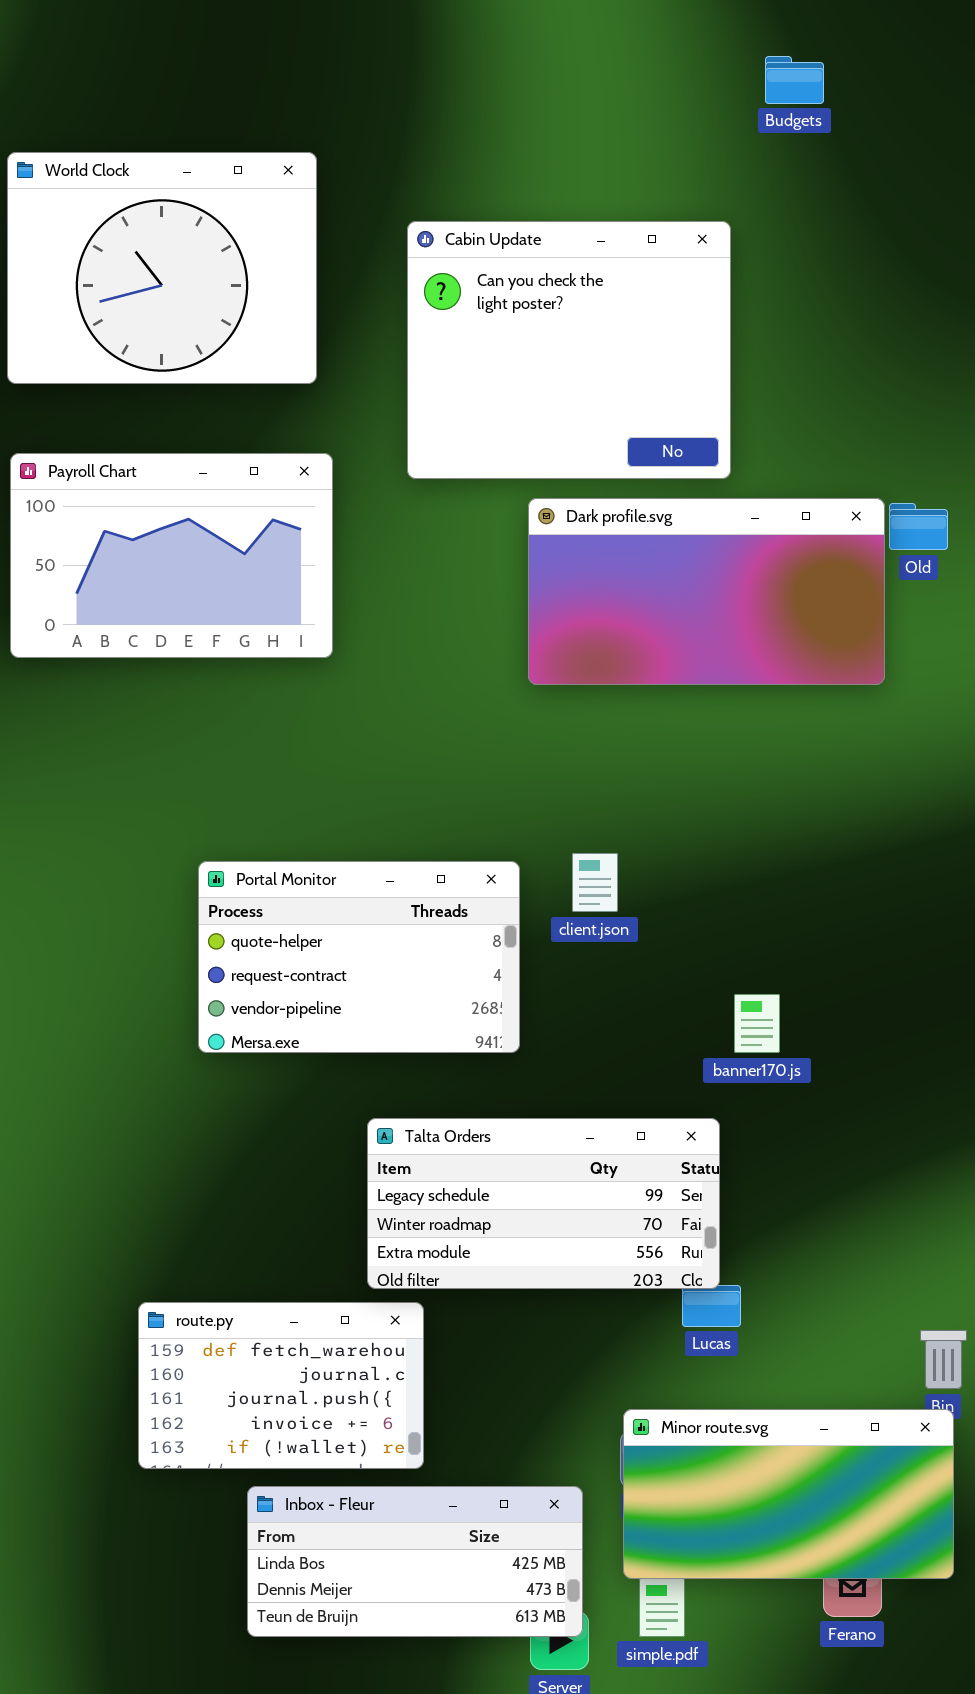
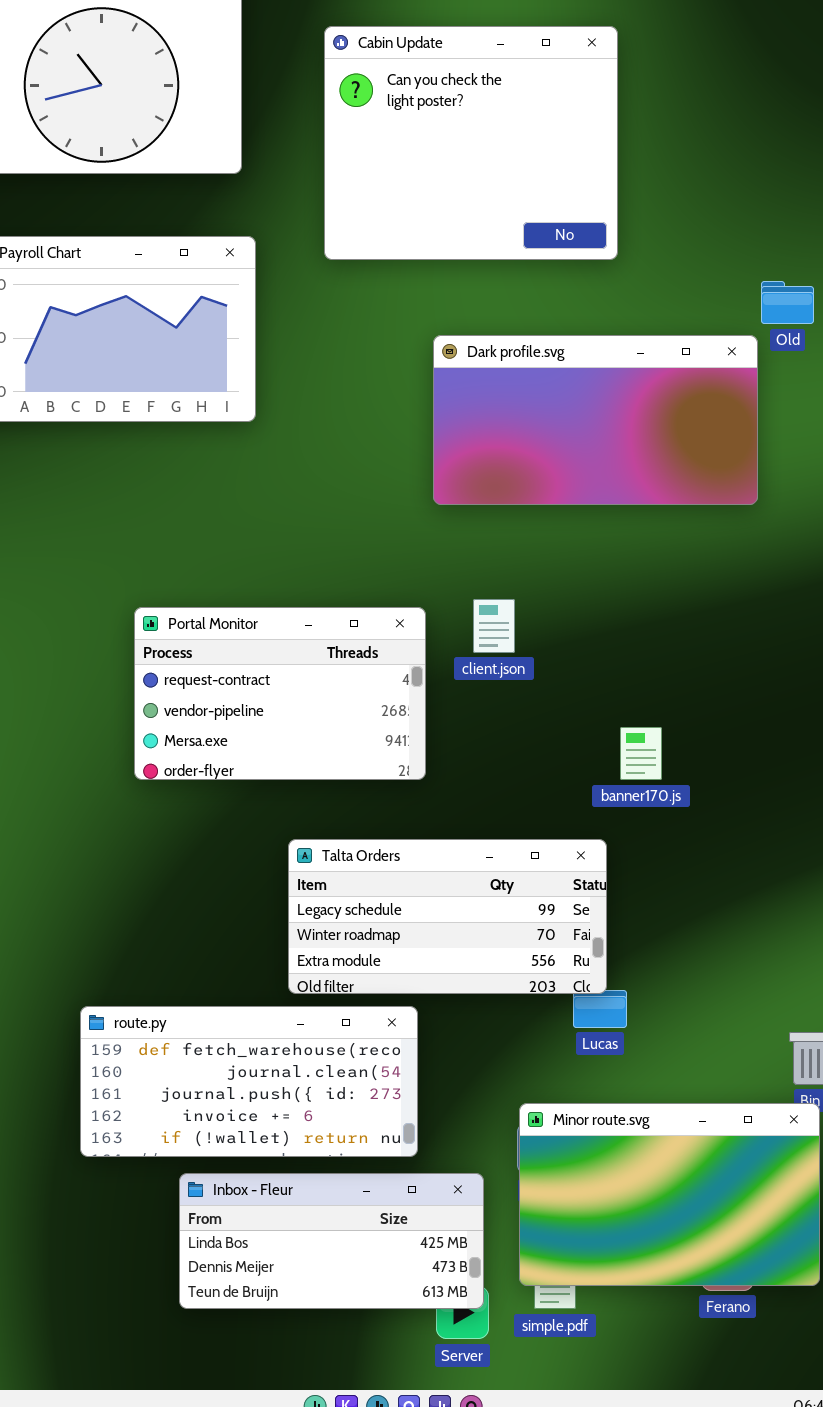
Dark profile.svg: [528,498,885,685] -> [433,335,758,505], moved
Portal Monitor: [198,861,520,1053] -> [134,607,426,780], scrolled down 1 row
route.py: [138,1302,424,1469] -> [80,1006,418,1157], resized
Minor route.svg: [623,1409,954,1579] -> [519,1103,820,1286], resized

